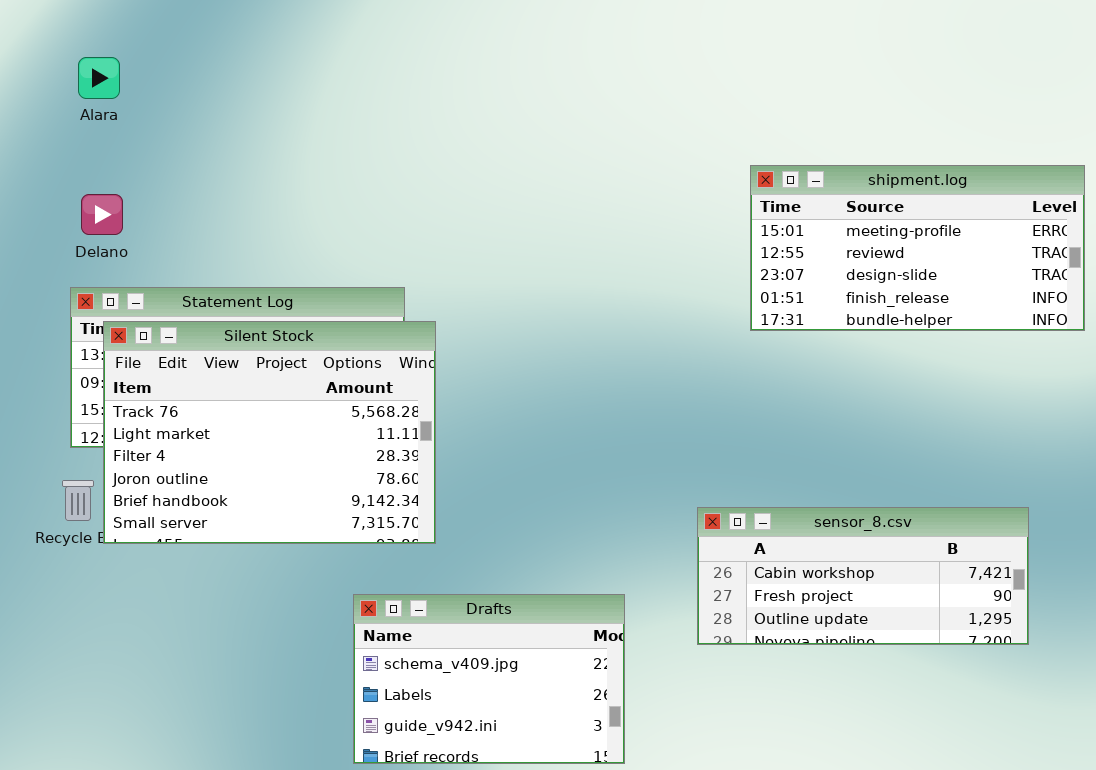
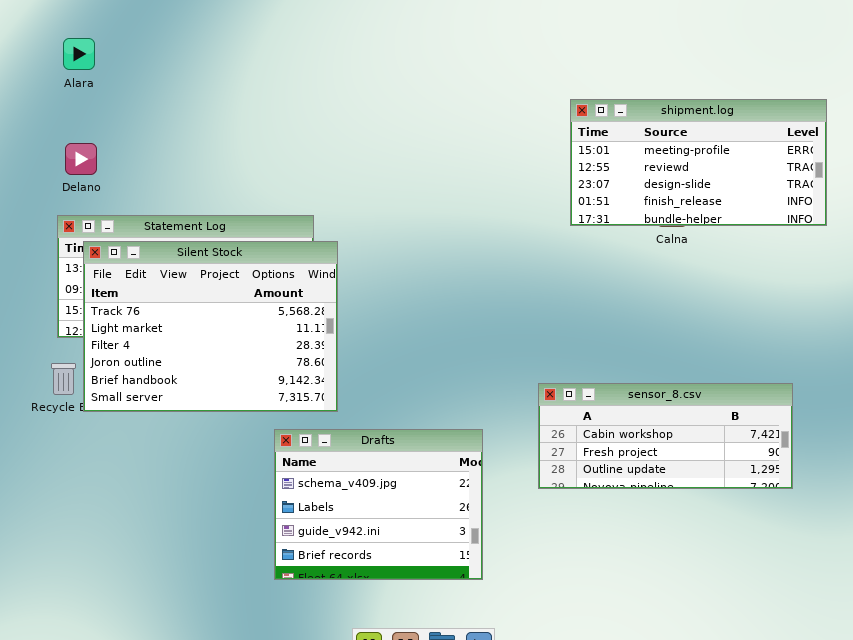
shipment.log: [750,165,1085,331] -> [570,99,827,226], moved
Drafts: [353,594,625,764] -> [274,429,483,580], resized

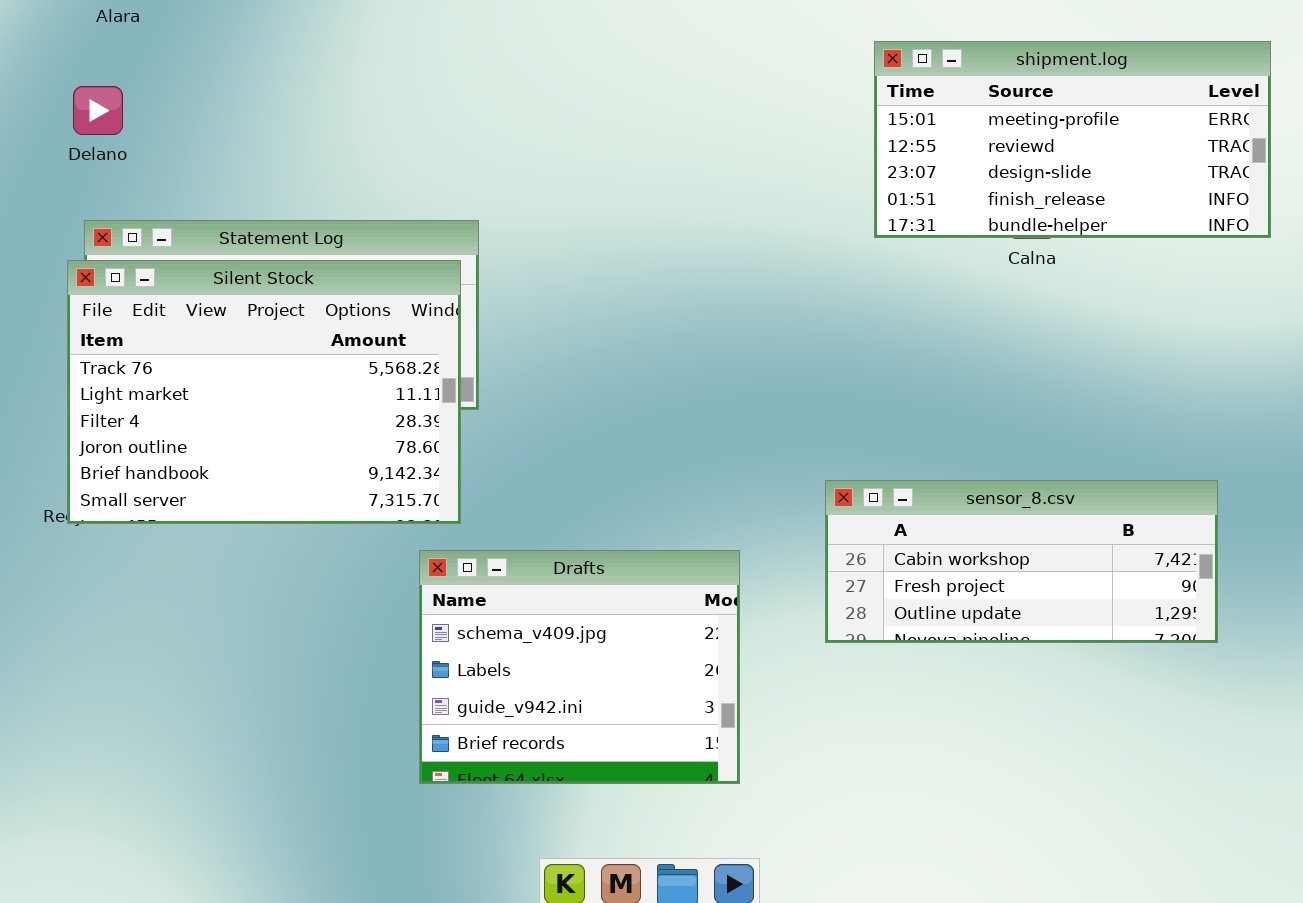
Delano: [65,143,97,175] -> [73,86,123,135], moved
Silent Stock: [83,241,338,412] -> [67,260,461,524], moved

